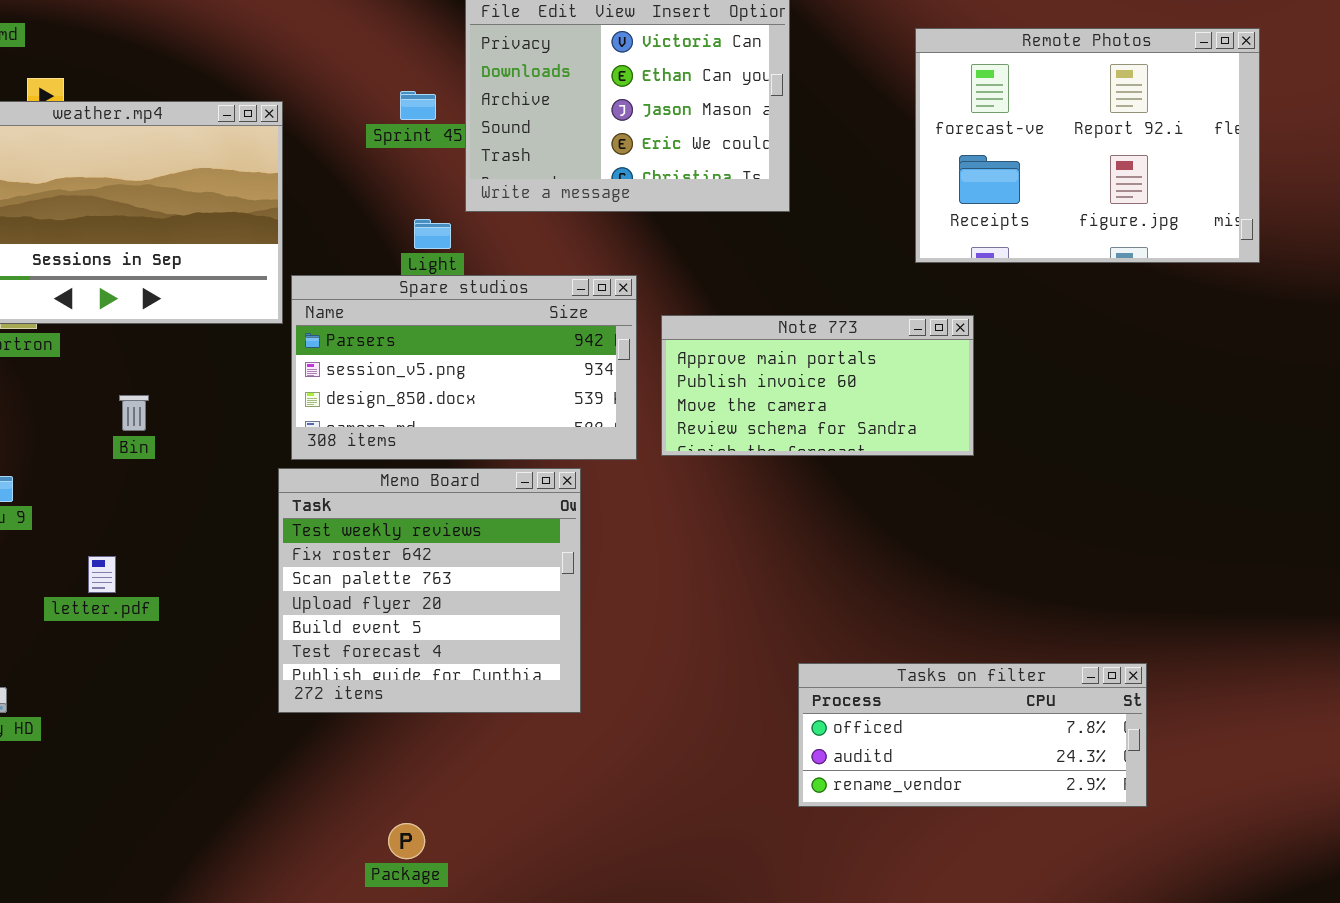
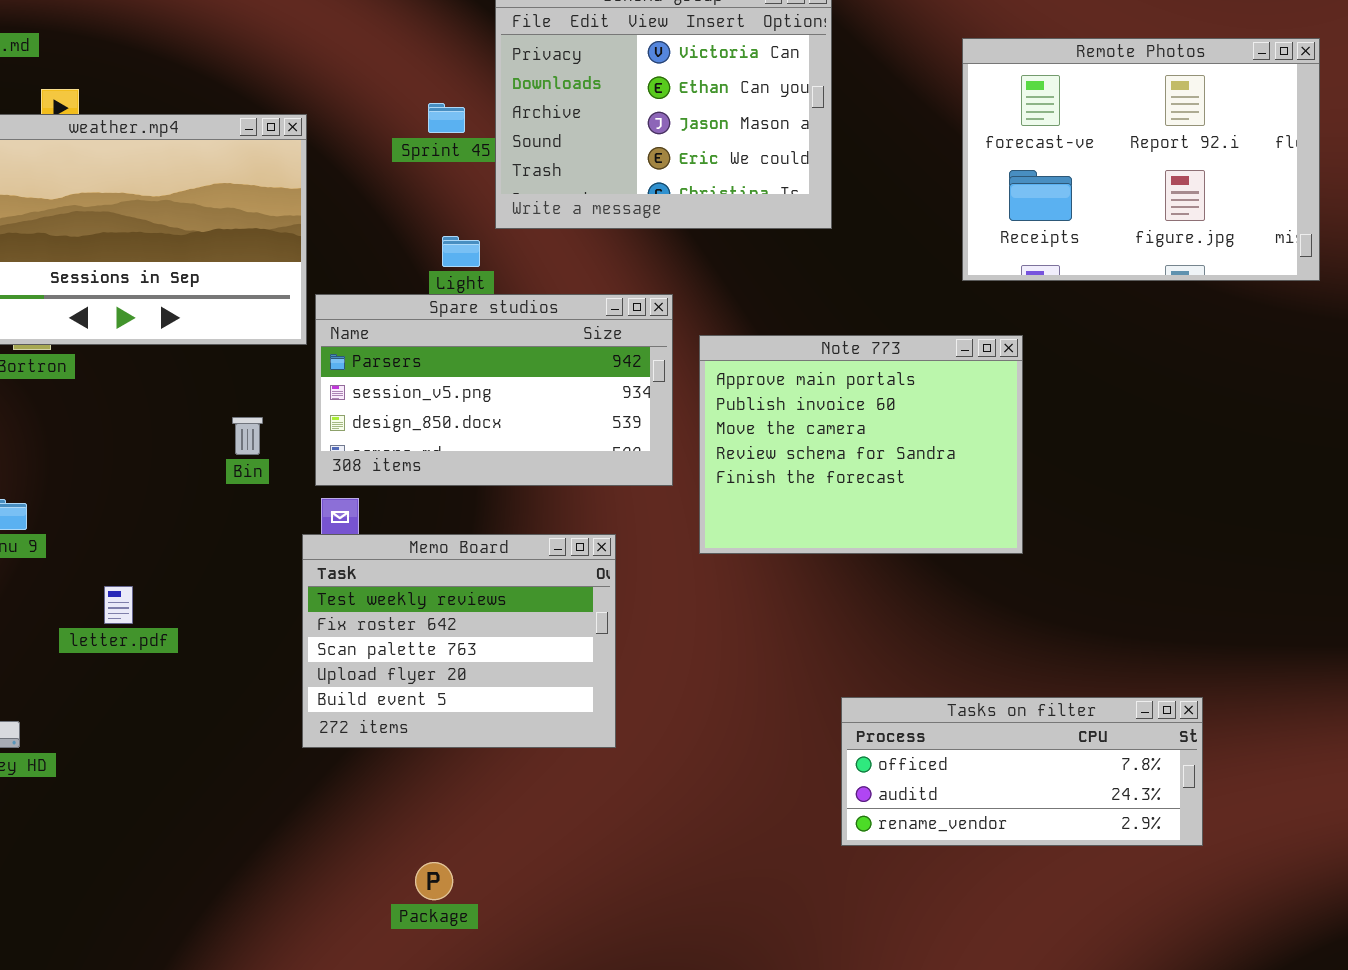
Note 773: [661,315,974,456] -> [699,335,1023,554], resized
Bin: [119,395,149,431] -> [232,417,263,455], moved
Memo Board: [278,468,581,713] -> [302,534,616,748], resized

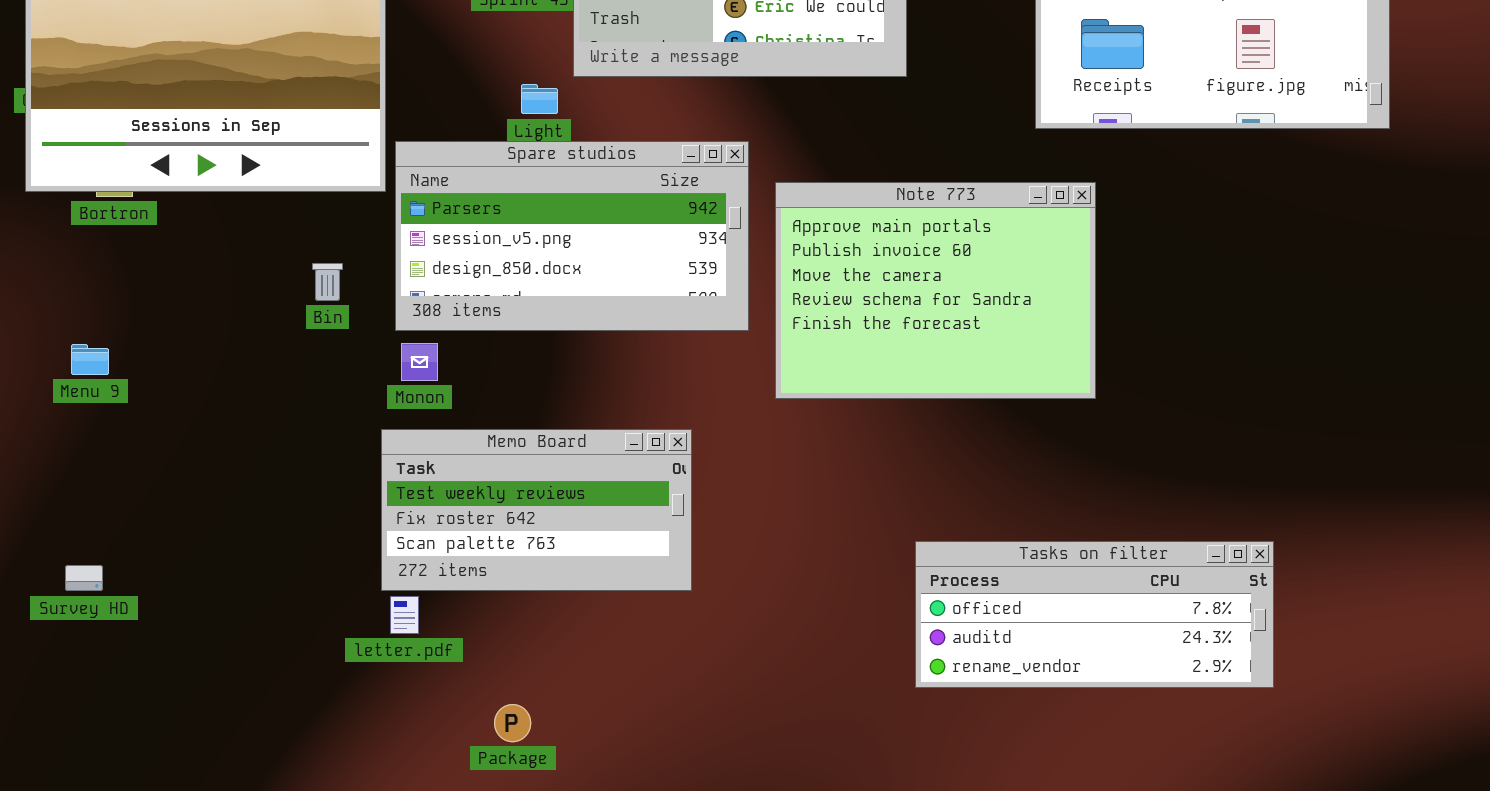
Memo Board: [302,534,616,748] -> [381,429,692,591], resized
letter.pdf: [104,586,133,624] -> [390,596,419,634], moved

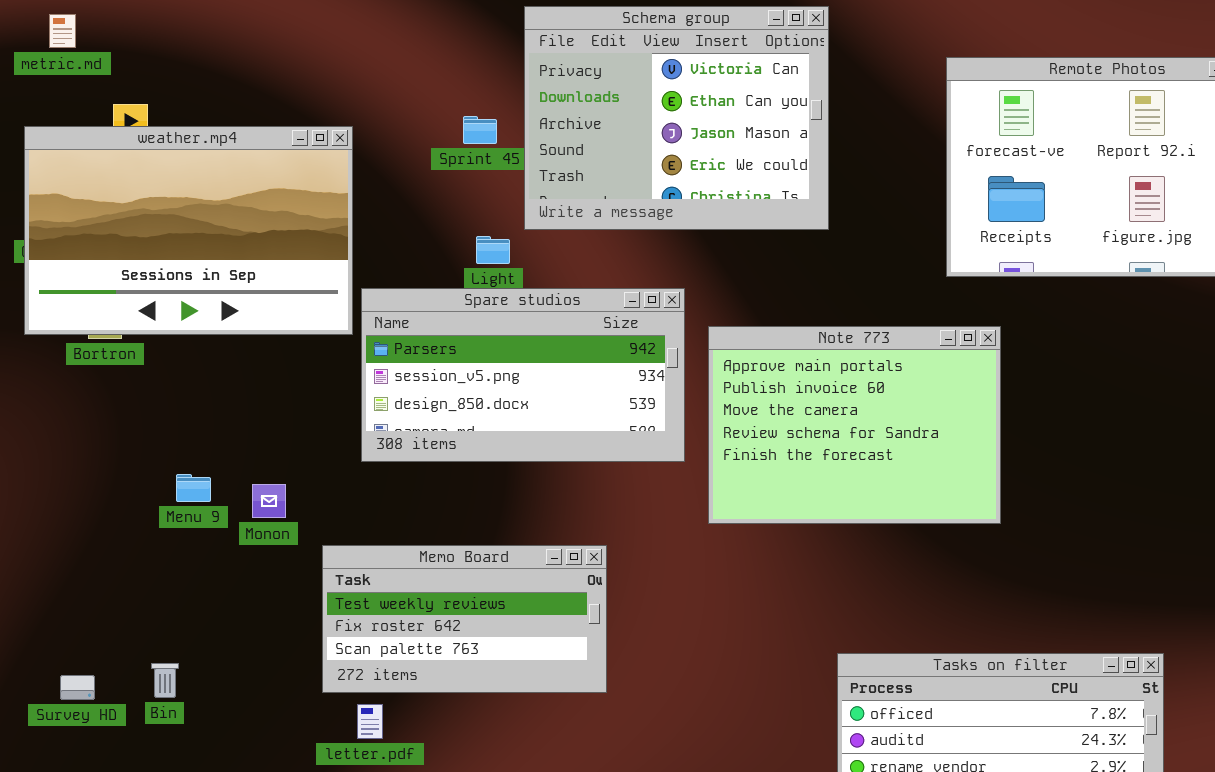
Bin: [312,263,343,301] -> [151,663,179,698], moved
Monon: [401,343,438,381] -> [252,484,286,518], moved
Menu 9: [71,344,109,375] -> [176,474,211,502], moved
Memo Board: [381,429,692,591] -> [322,545,607,693], moved

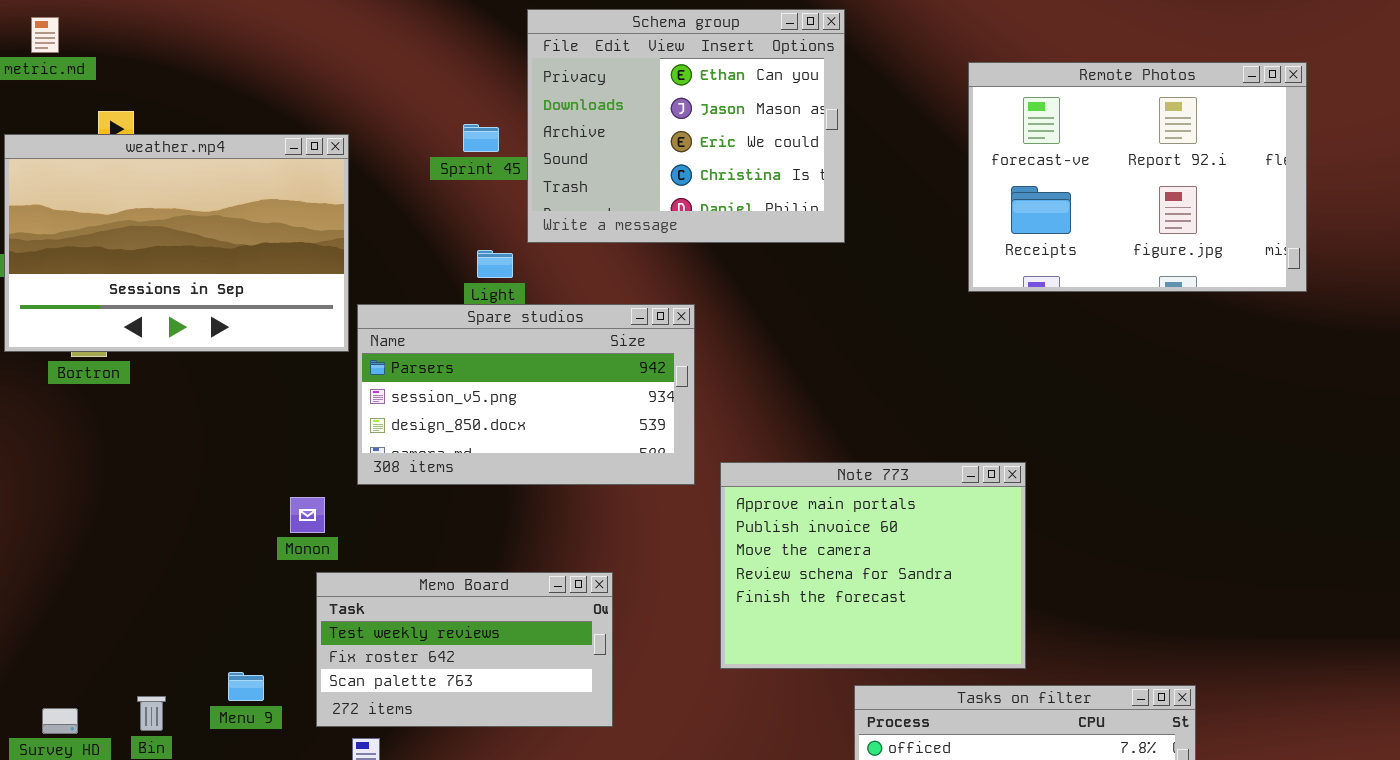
Schema group: [524,6,829,230] -> [527,9,845,243], scrolled down 1 row
Note 773: [708,326,1001,524] -> [720,462,1026,669], moved
Menu 9: [176,474,211,502] -> [228,672,264,701], moved
Monon: [252,484,286,518] -> [290,497,325,533], moved

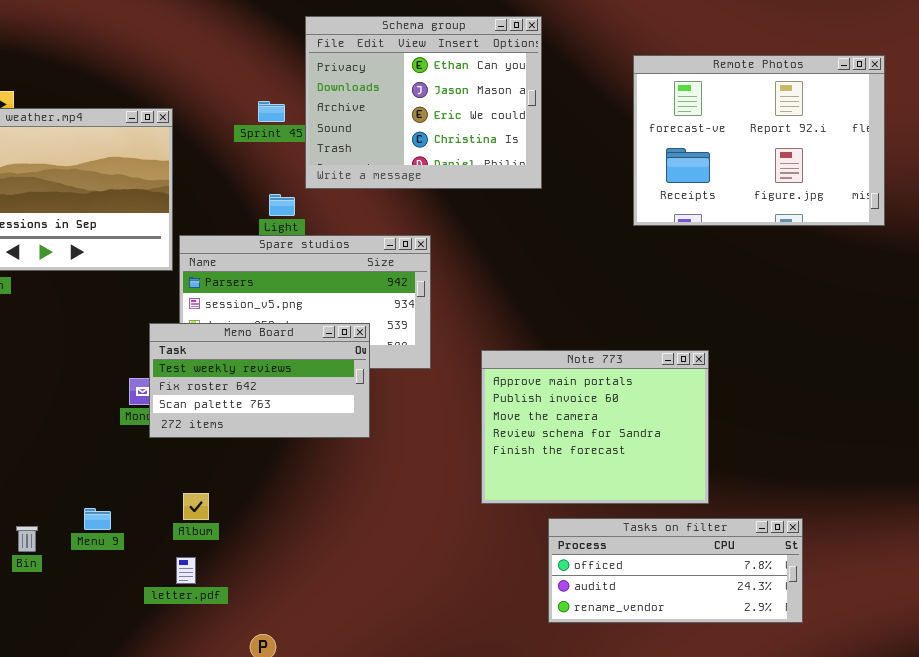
Note 773: [720,462,1026,669] -> [481,350,709,504], moved
Memo Board: [316,572,613,727] -> [149,323,370,438], moved

